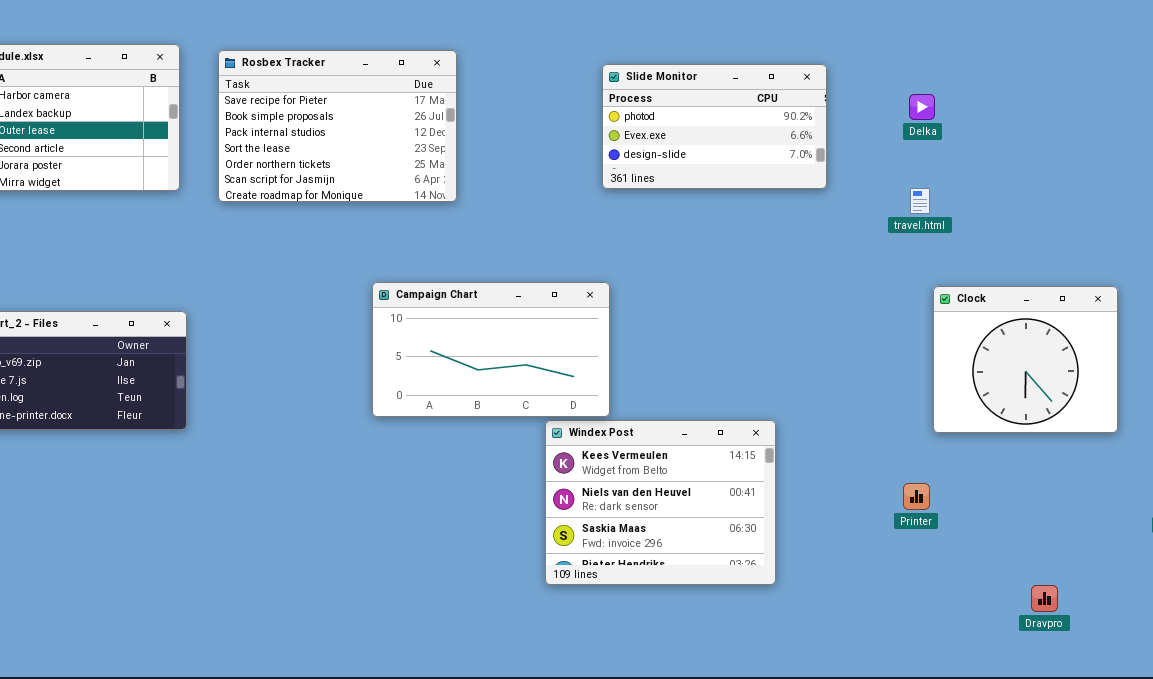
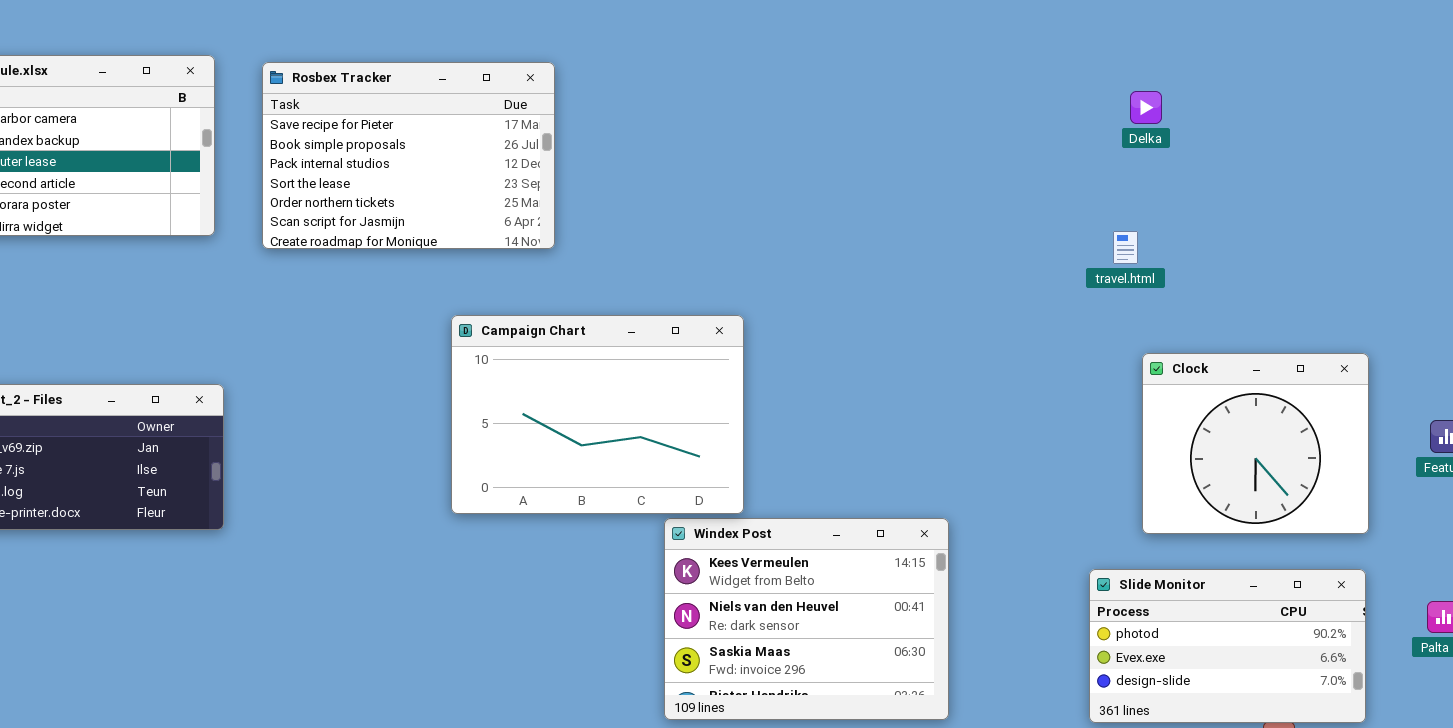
Slide Monitor: [602,64,827,189] -> [1089,569,1366,723], moved
Delka: [909,94,935,120] -> [1130,91,1162,124], moved
Campaign Chart: [372,282,610,417] -> [451,315,744,514], resized

